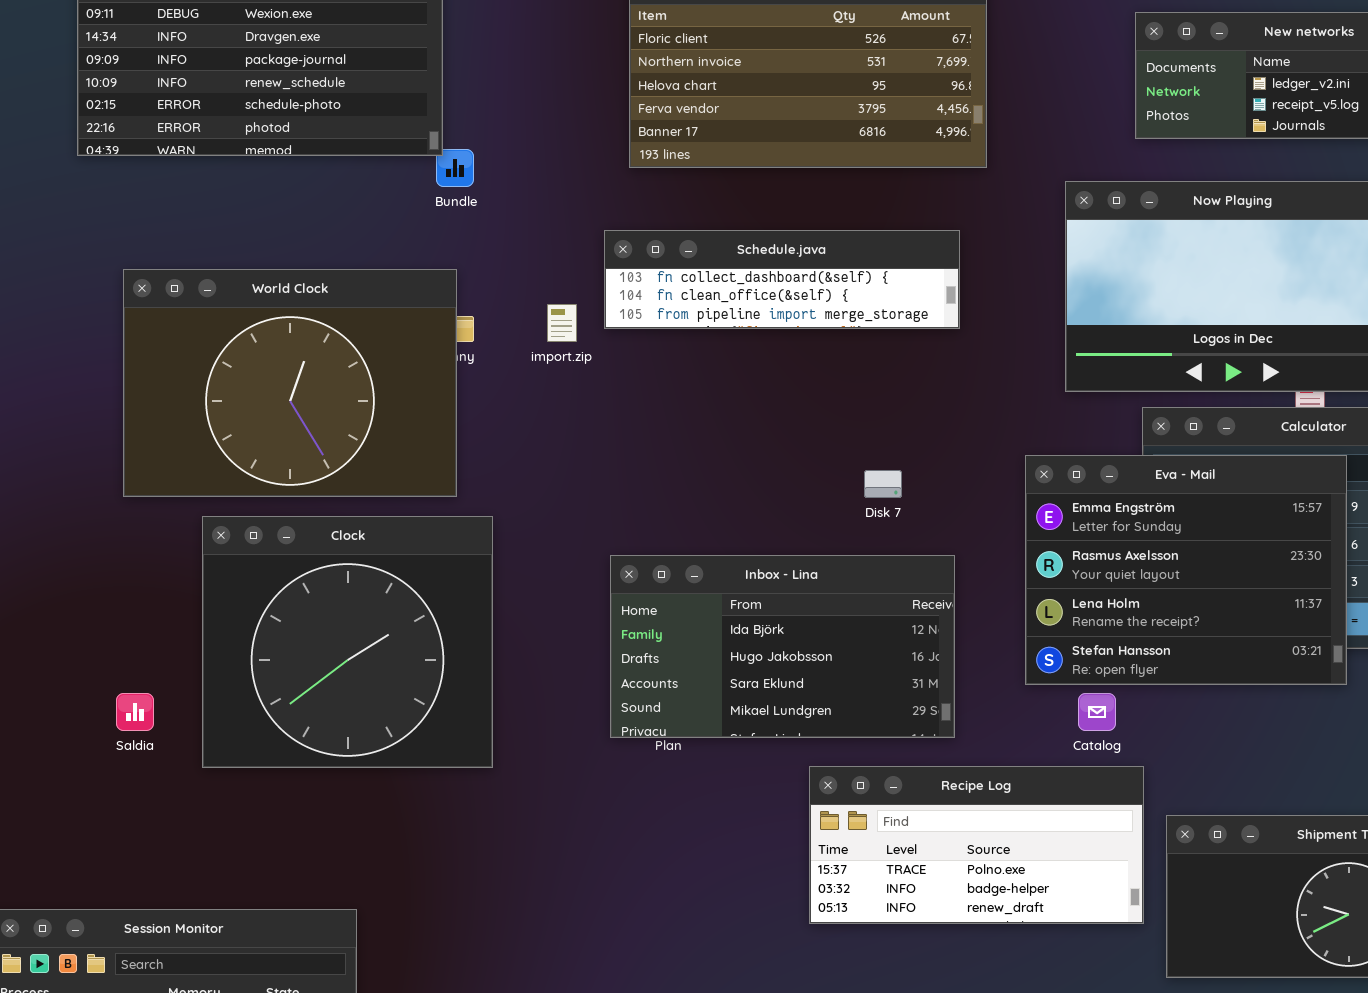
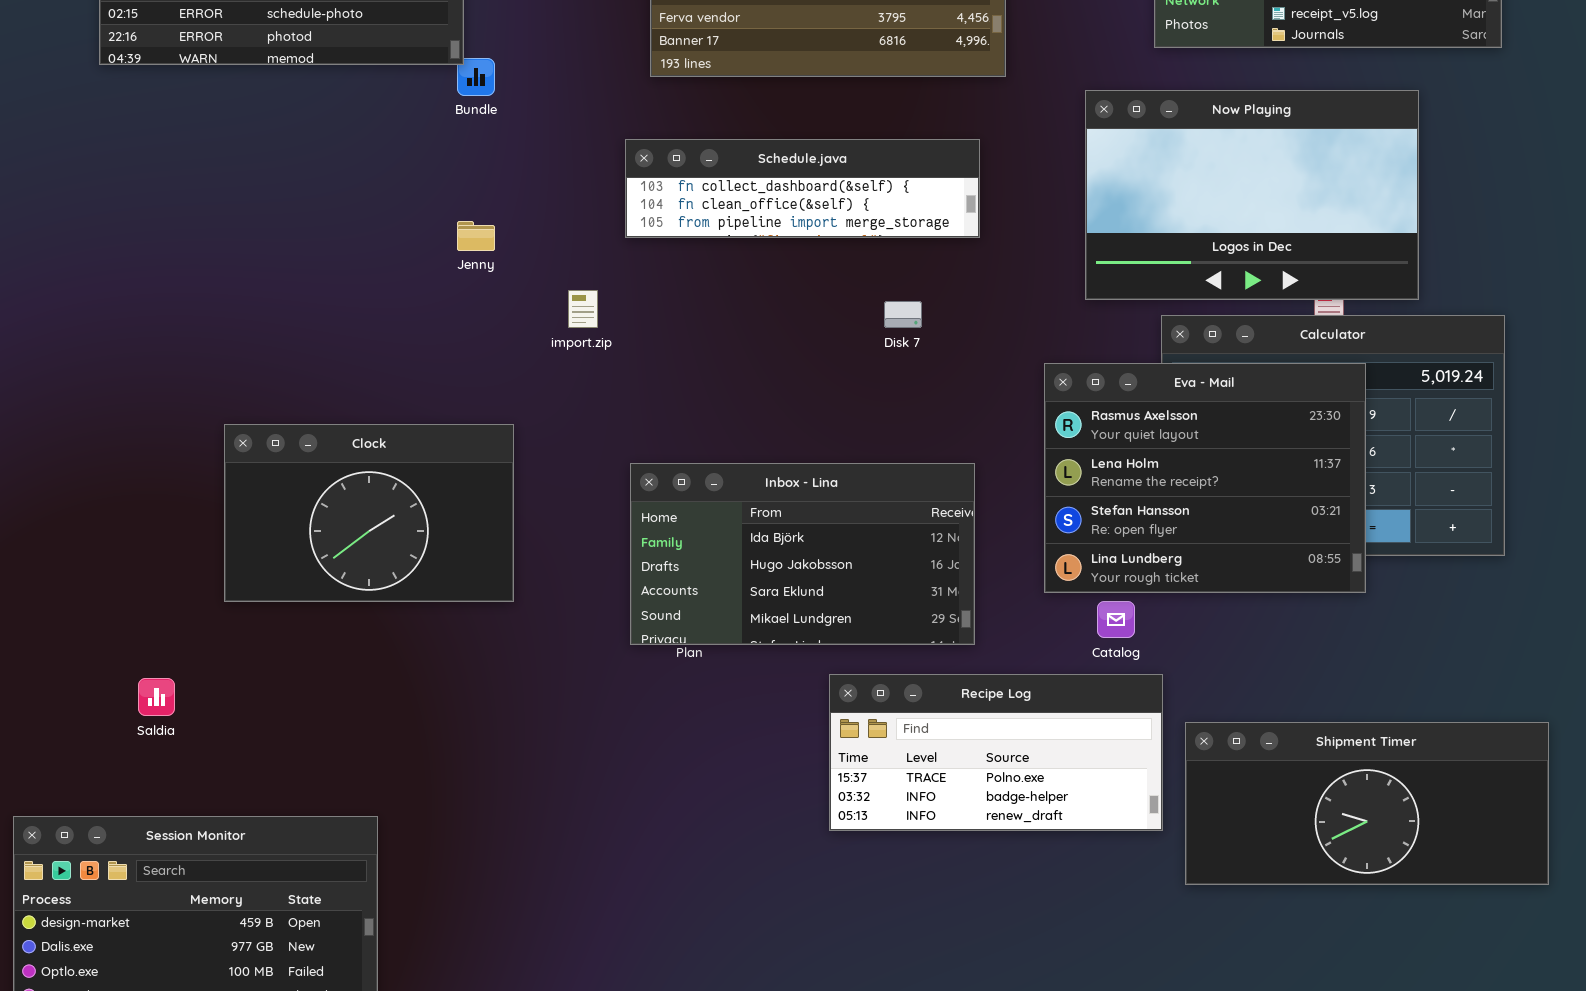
World Clock: [123,269,457,497] -> none, closed
import.zip: [547,304,577,342] -> [568,290,598,328], moved
Eva - Mail: [1025,455,1347,685] -> [1044,363,1366,593], scrolled down 1 row
Disk 7: [864,470,902,498] -> [884,301,922,328], moved
Clock: [202,516,493,768] -> [224,424,514,602], resized
Saldia: [116,693,154,731] -> [138,678,175,716], moved

